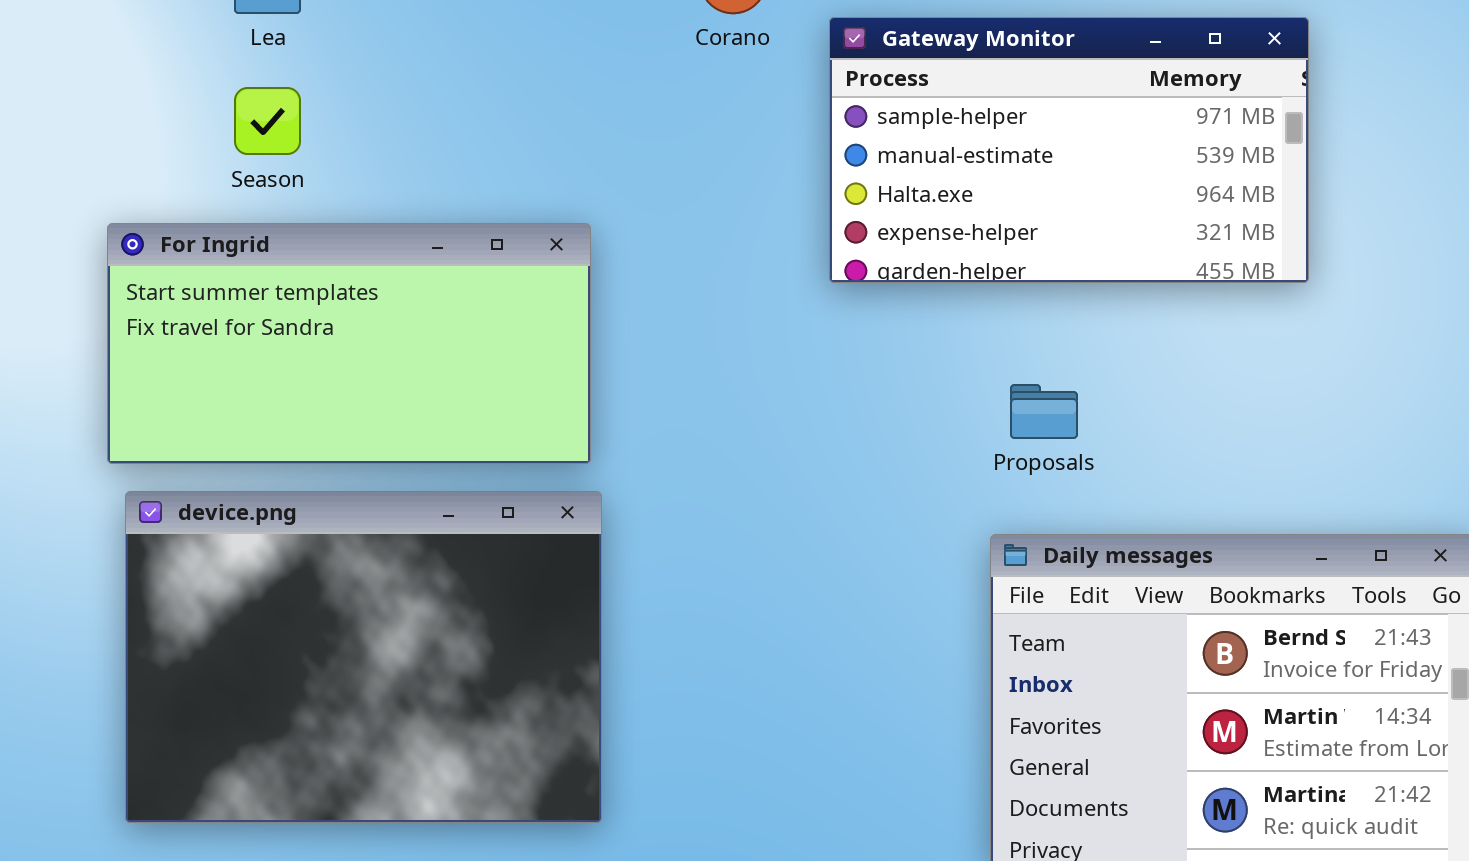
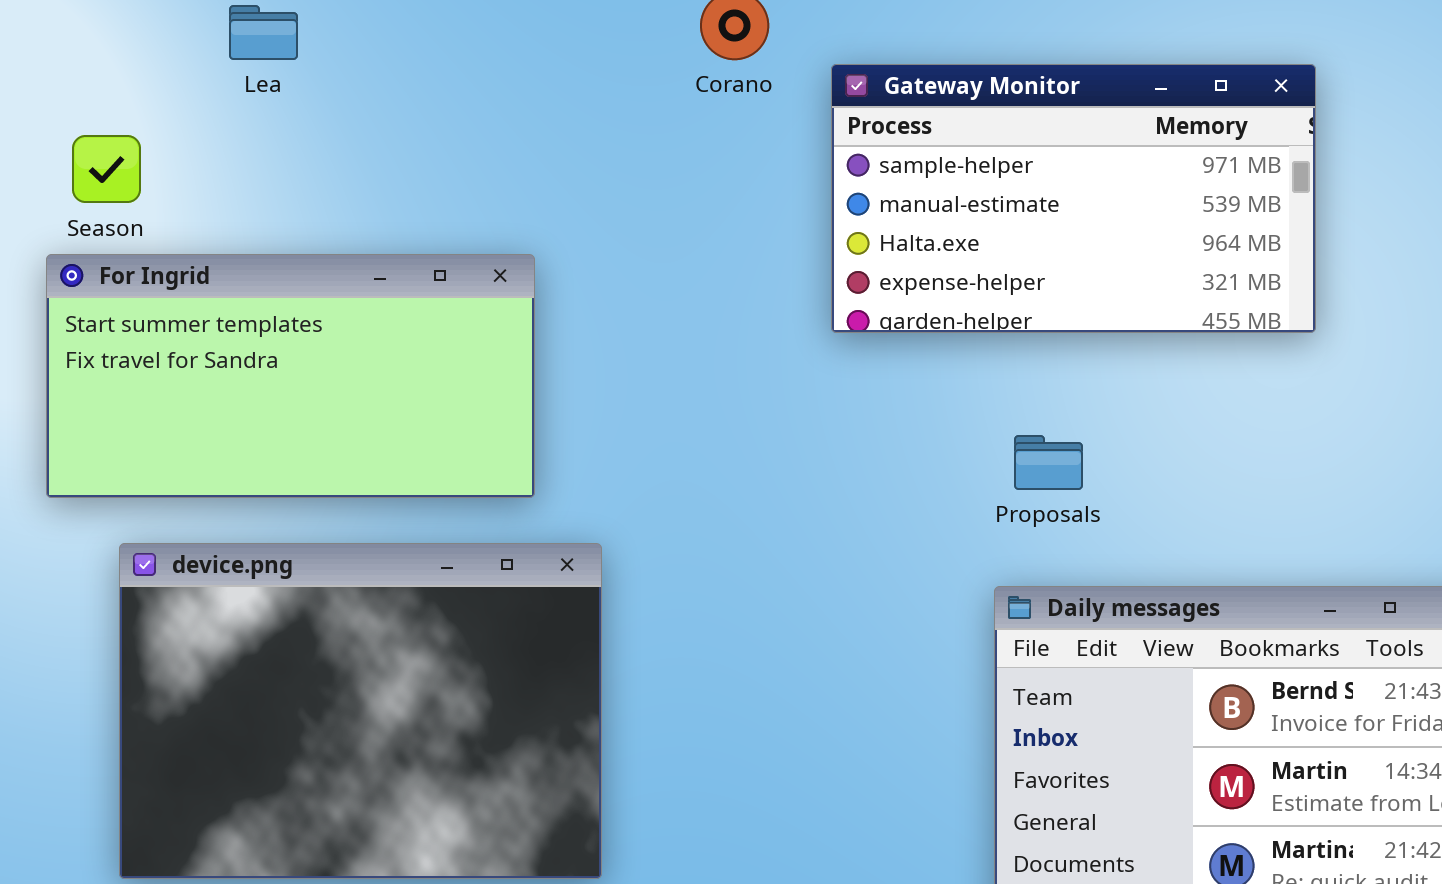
Season: [234,87,301,155] -> [72,135,141,203], moved
For Ingrid: [107,223,591,464] -> [46,254,535,498], moved

